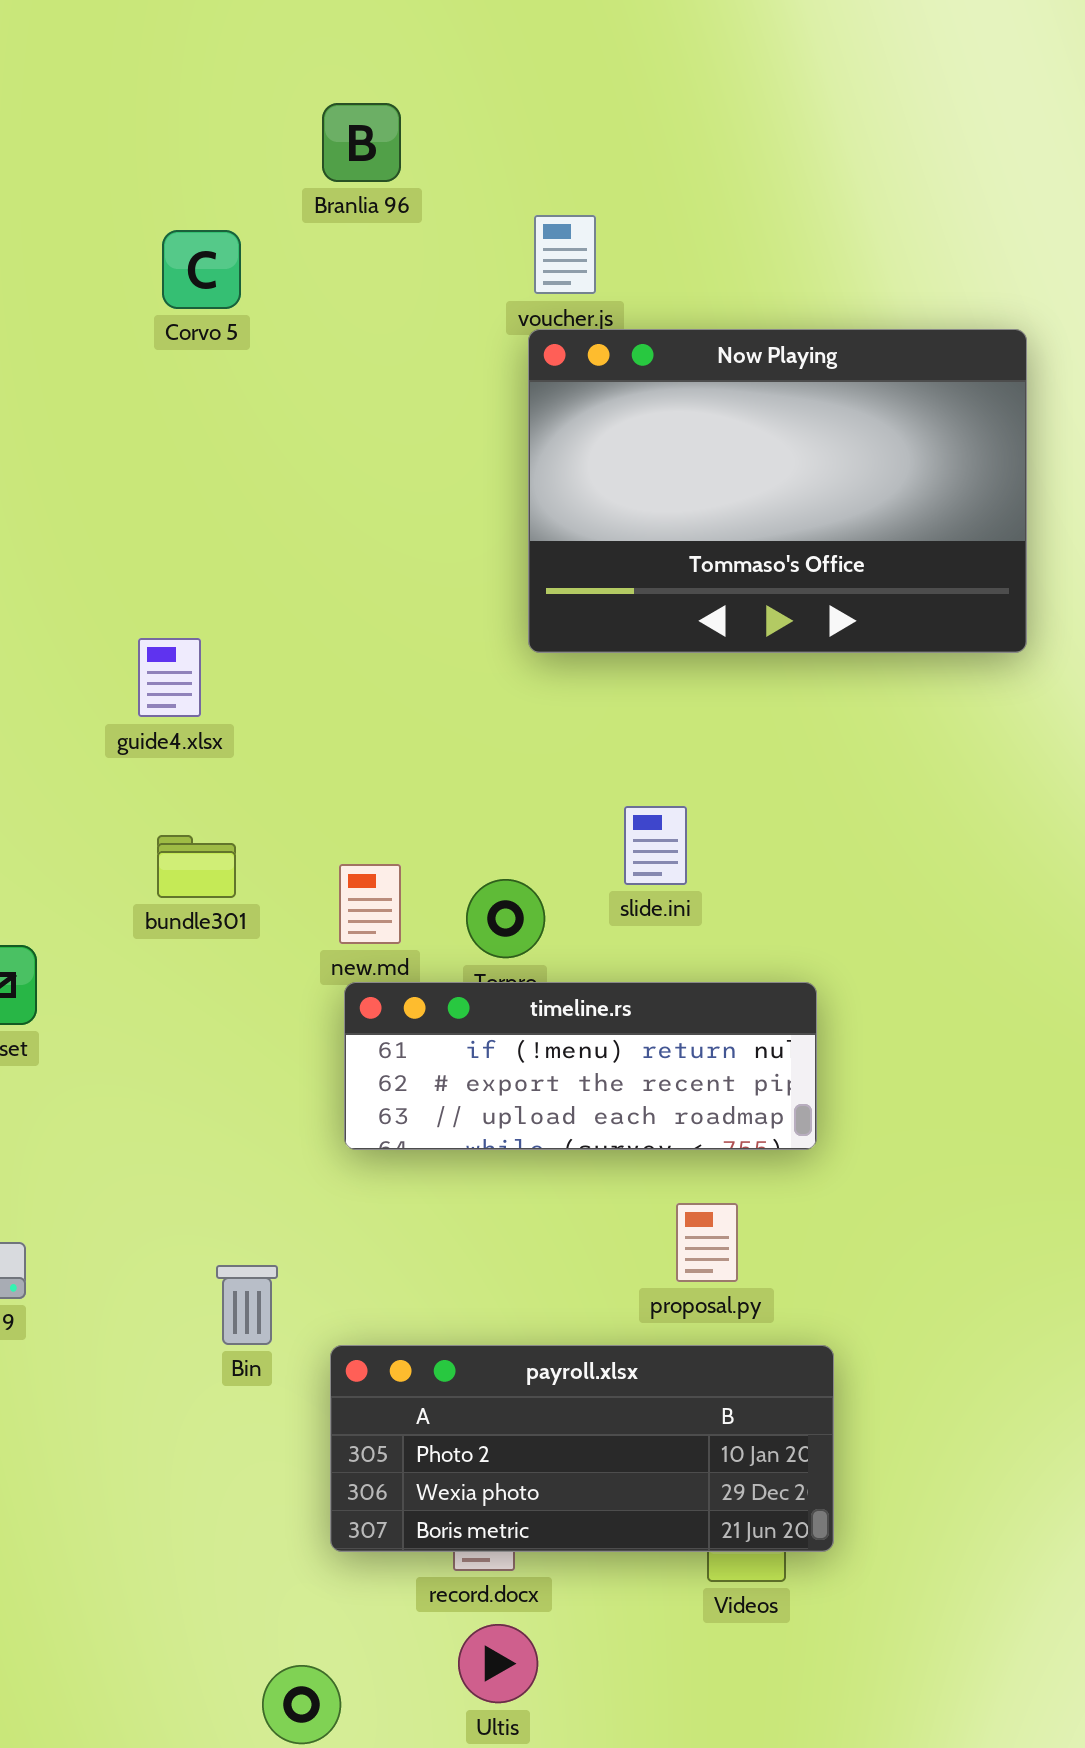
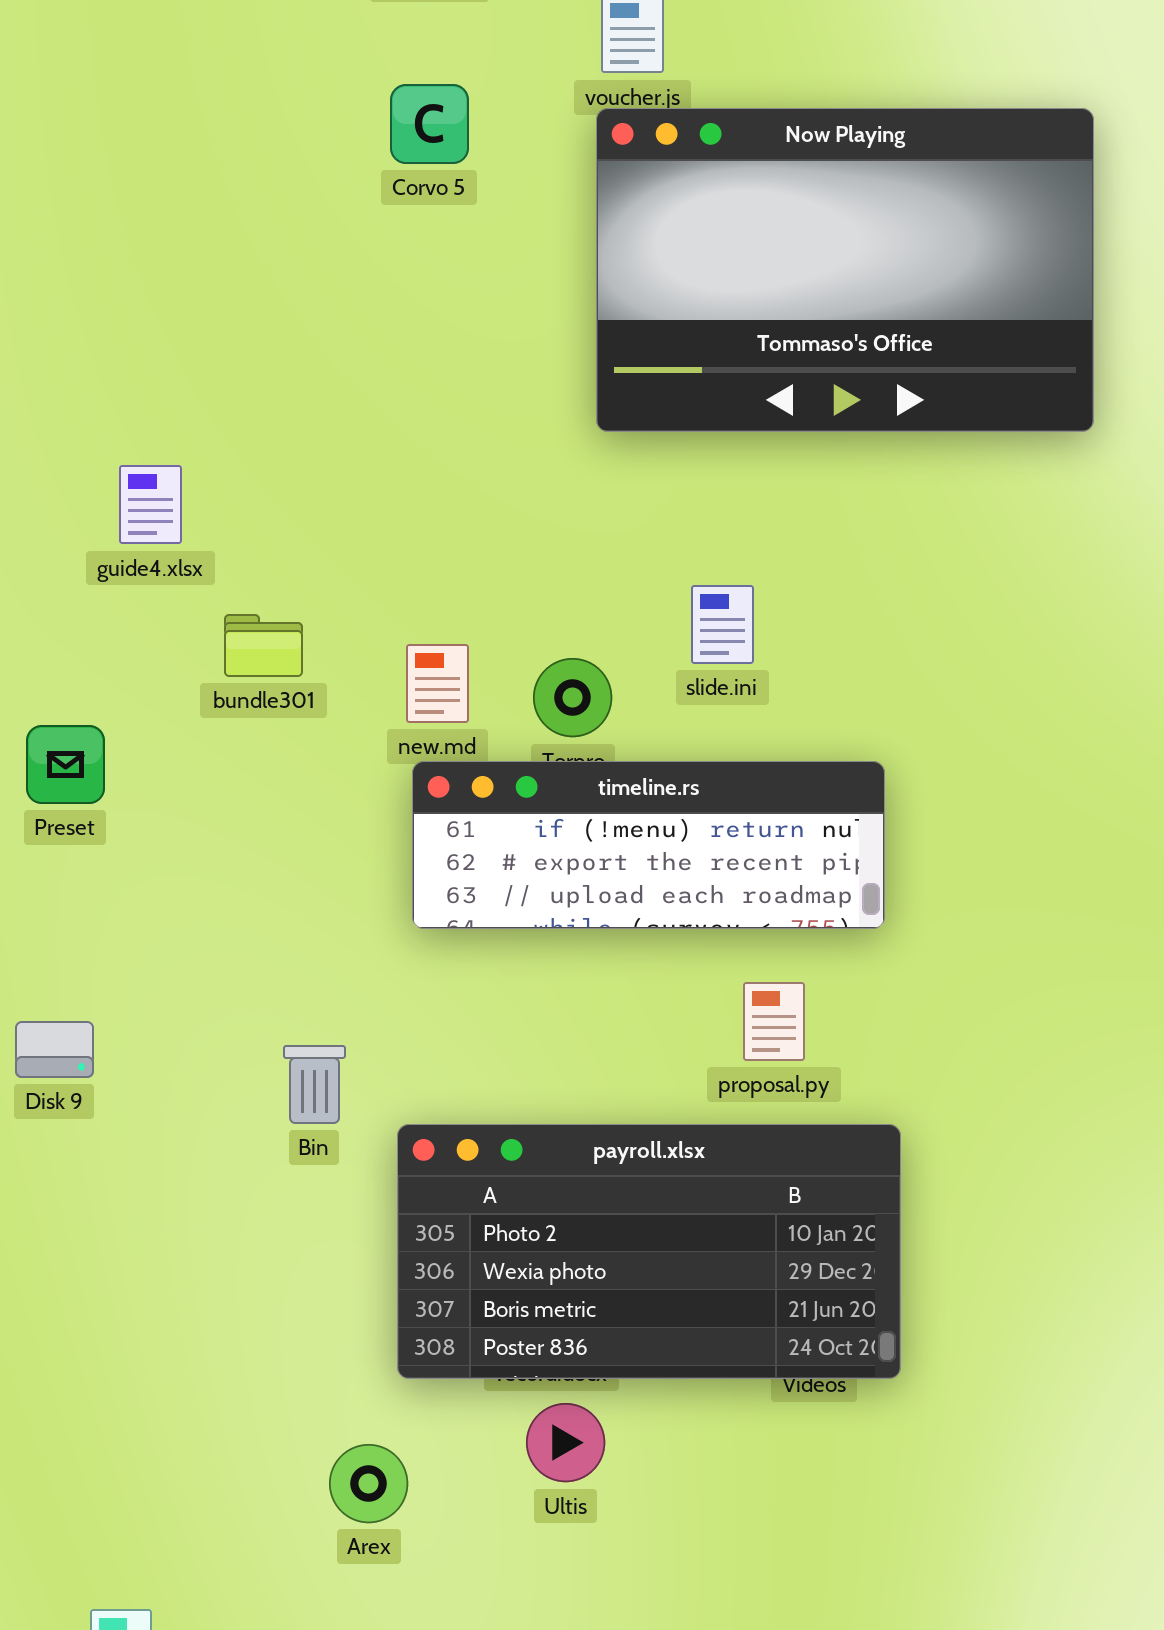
Corvo 5: [162,230,241,309] -> [390,84,469,164], moved
guide4.xlsx: [138,638,201,717] -> [119,465,182,544], moved
payroll.xlsx: [330,1345,834,1552] -> [397,1124,901,1379], resized

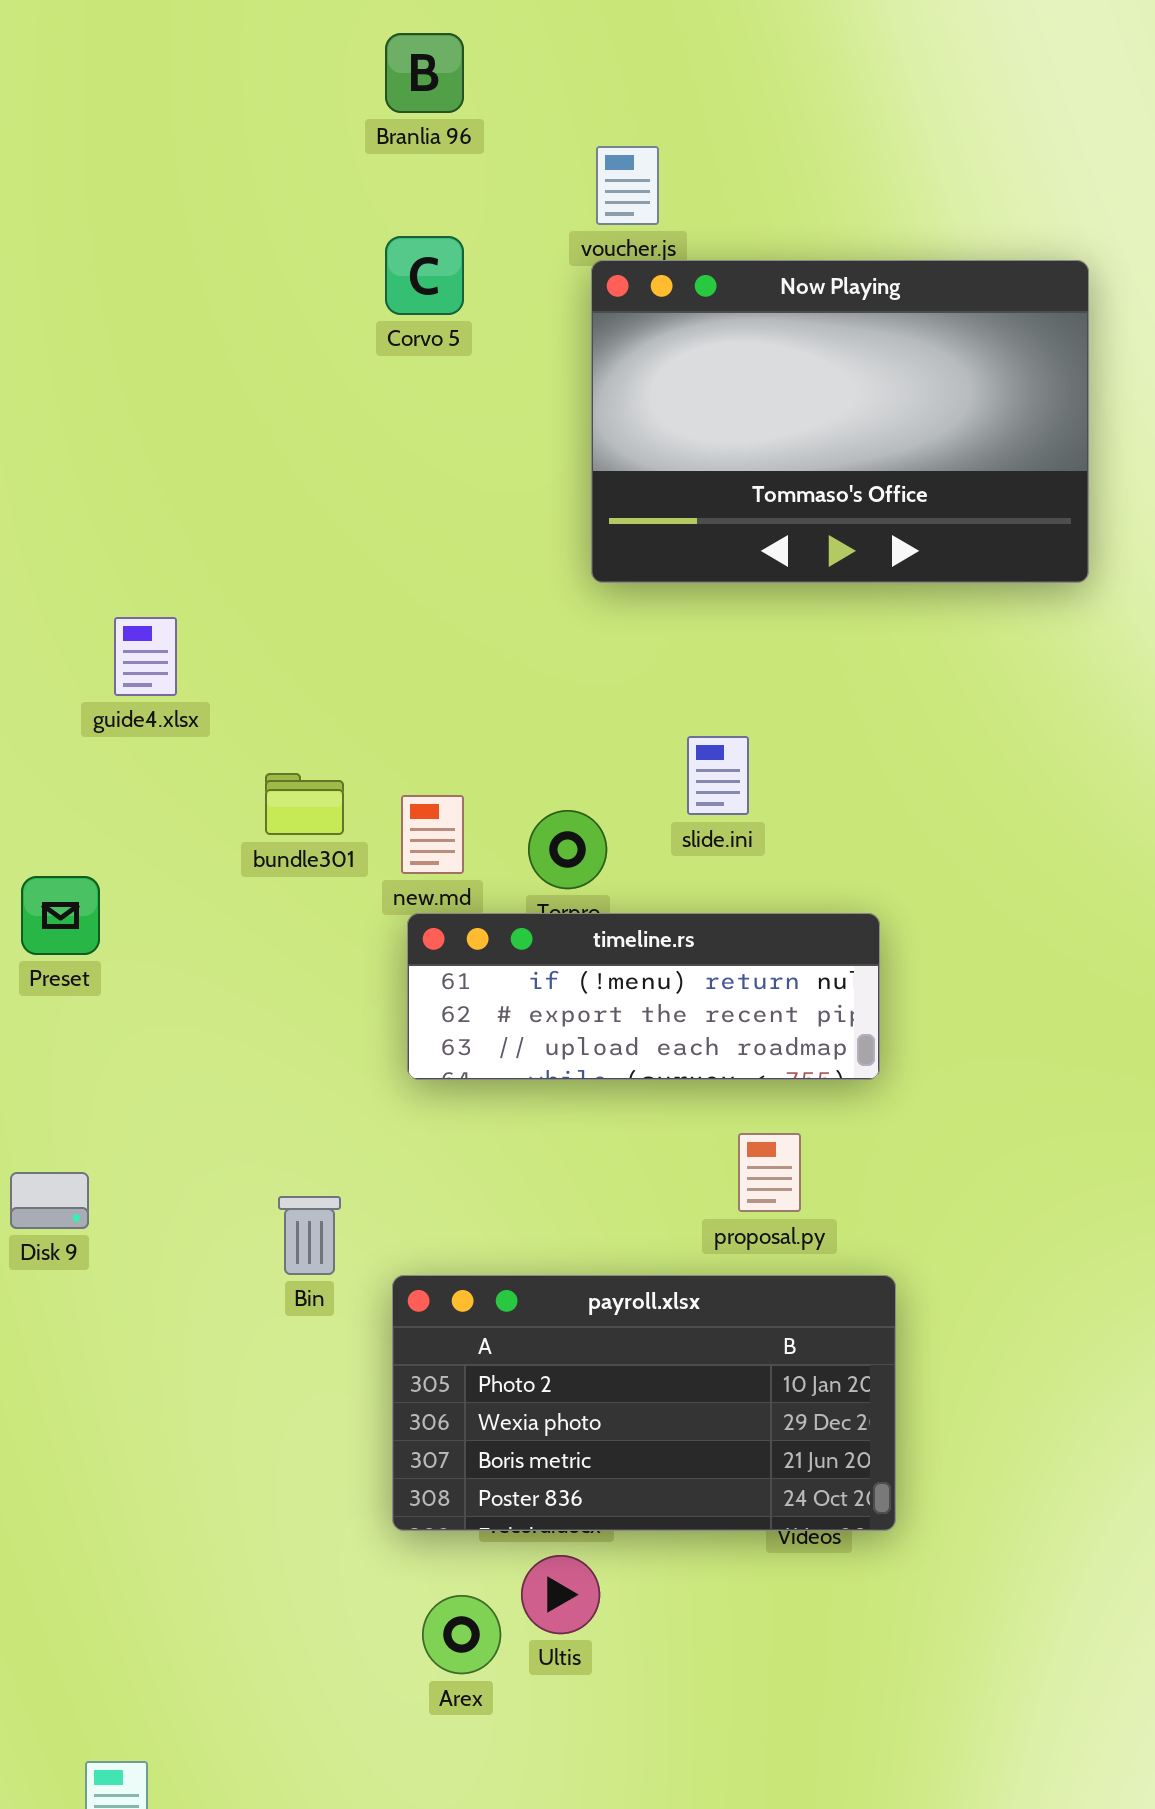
bundle301: [224,614,303,677] -> [265,773,344,835], moved
Arex: [329,1444,408,1523] -> [422,1595,501,1674], moved

